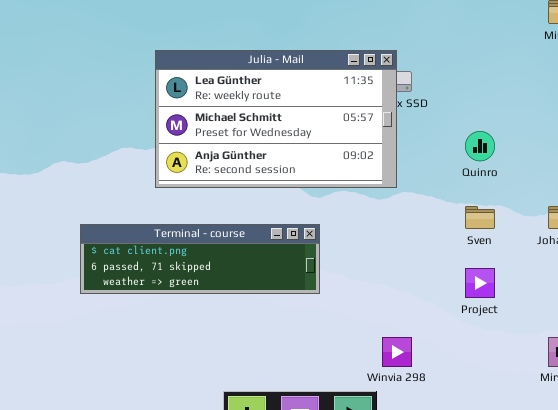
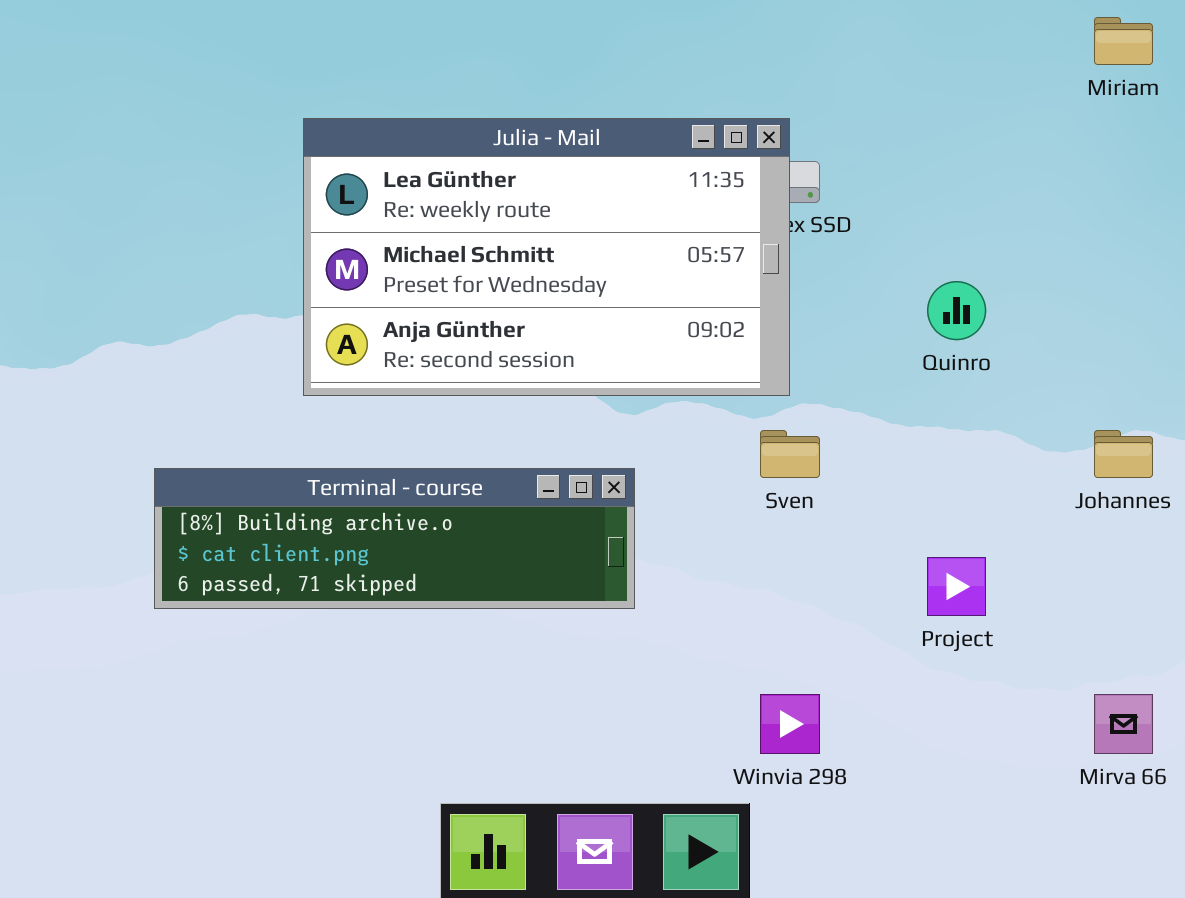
Sven: [465,206,495,229] -> [760,430,820,478], moved
Terminal - course: [80,224,320,294] -> [154,468,635,609], scrolled up 1 row

